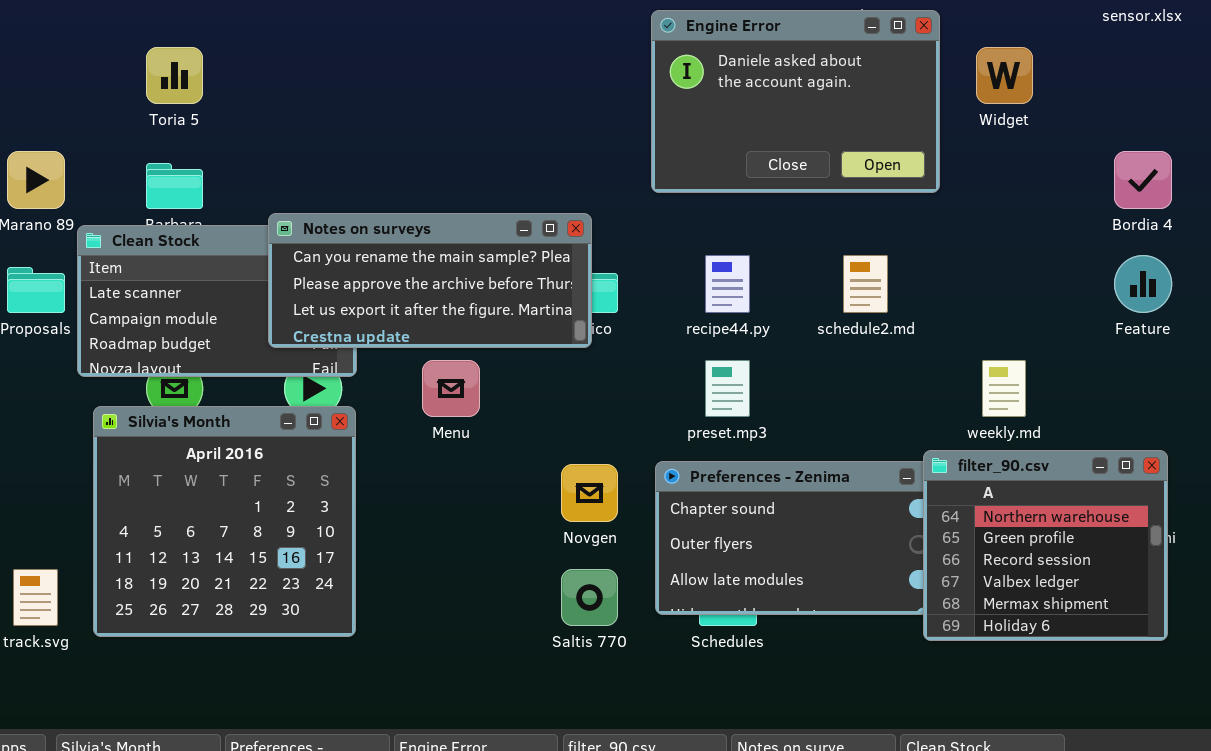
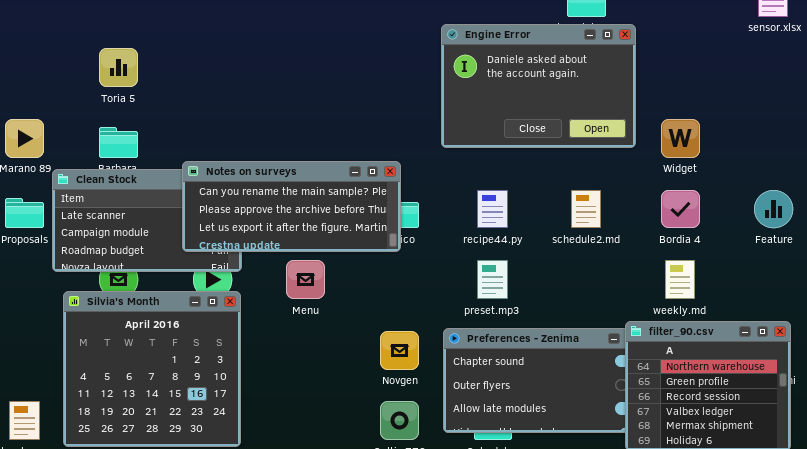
Widget: [976,47,1033,104] -> [661,119,700,158], moved
Bordia 4: [1114,151,1172,209] -> [661,190,700,228], moved

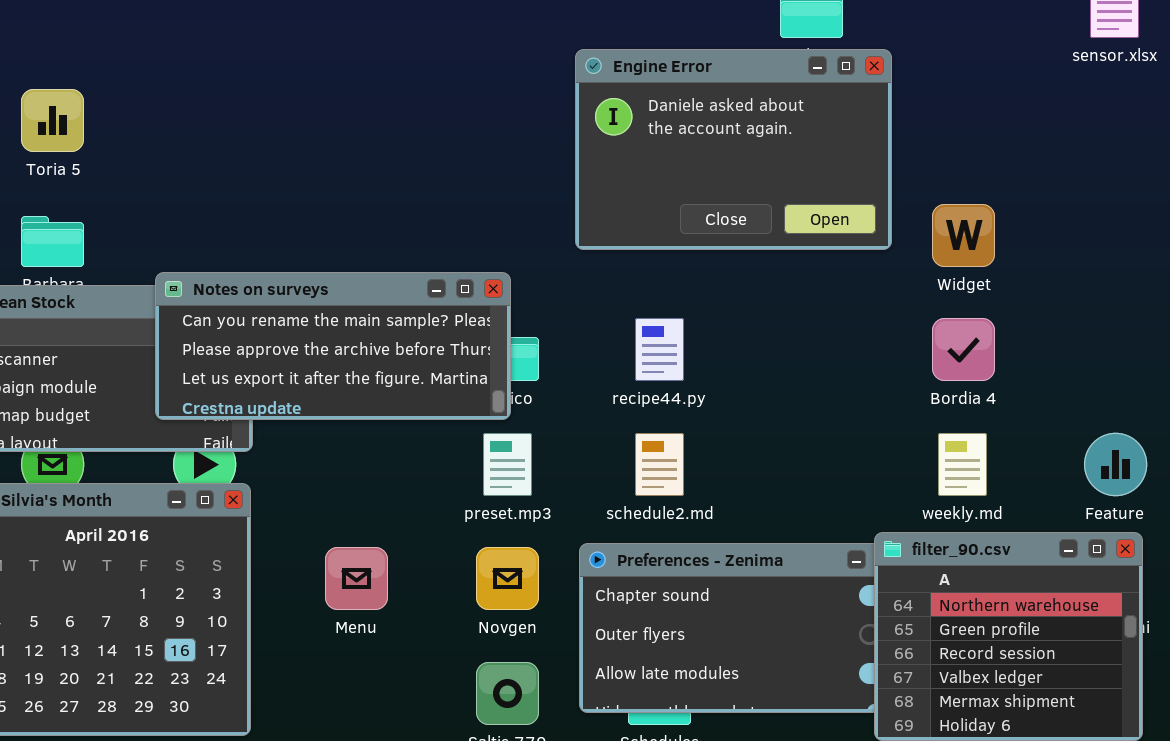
schedule2.md: [571,190,601,228] -> [635,433,684,496], moved
Feature: [754,190,793,228] -> [1084,433,1147,496], moved
Menu: [286,260,325,299] -> [325,547,388,610], moved
preset.mp3: [477,260,508,299] -> [483,433,532,496], moved

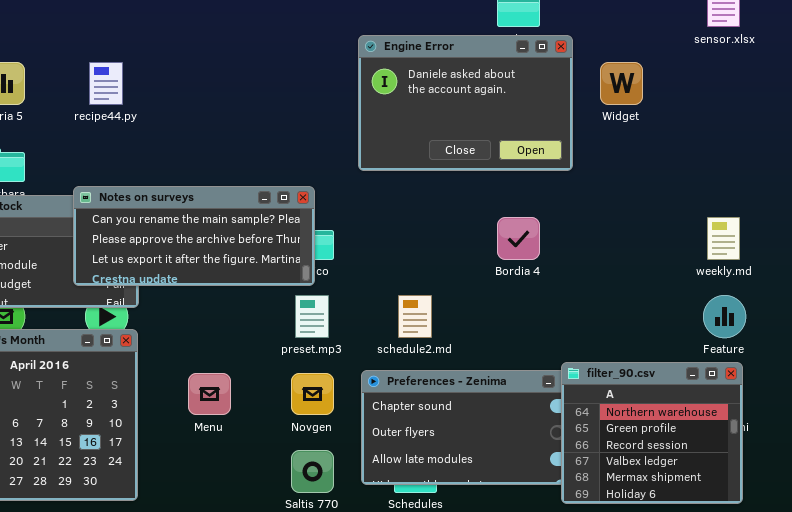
Widget: [932,204,995,267] -> [600,62,643,105], moved
recipe44.py: [635,318,684,381] -> [89,62,123,105], moved
Bordia 4: [932,318,995,381] -> [497,217,540,260], moved
weekly.md: [938,433,987,496] -> [707,217,740,260], moved

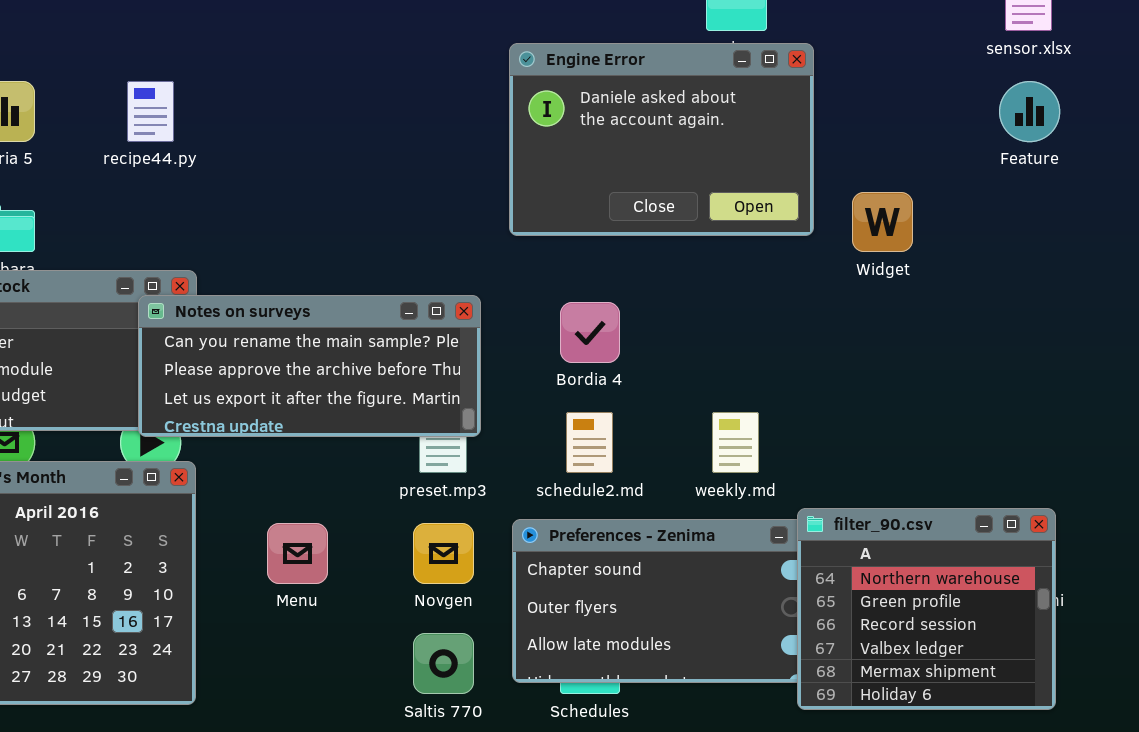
Widget: [600,62,643,105] -> [852,192,913,252], moved
Notes on surveys: [73,186,315,286] -> [138,295,481,437], moved
Bordia 4: [497,217,540,260] -> [560,302,620,363], moved
weekly.md: [707,217,740,260] -> [712,412,759,473], moved
Feature: [703,295,746,338] -> [999,81,1060,142], moved

